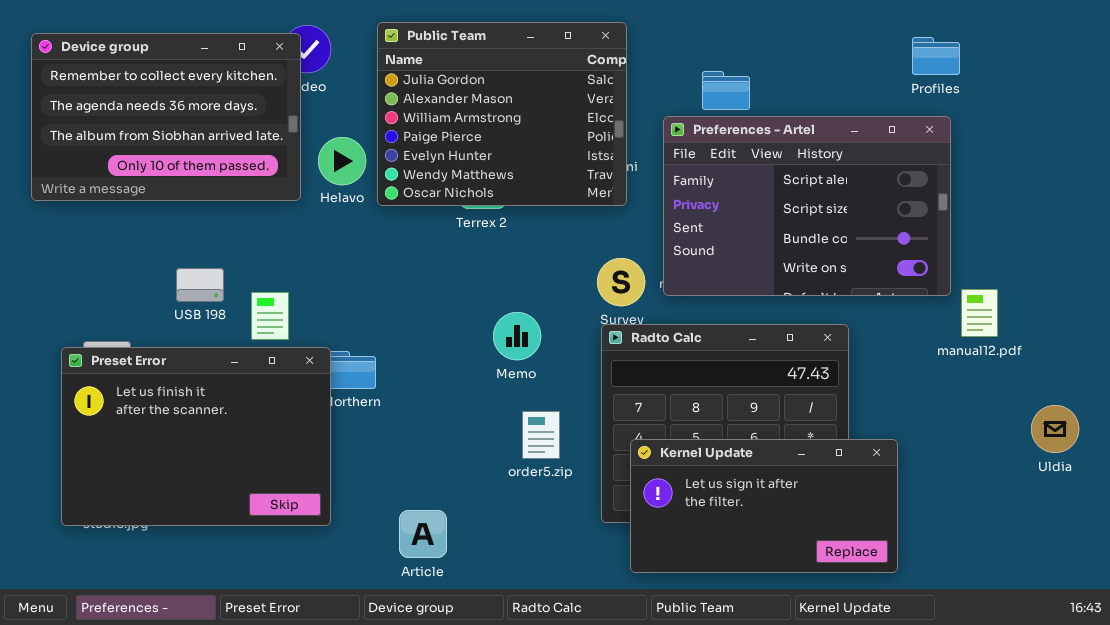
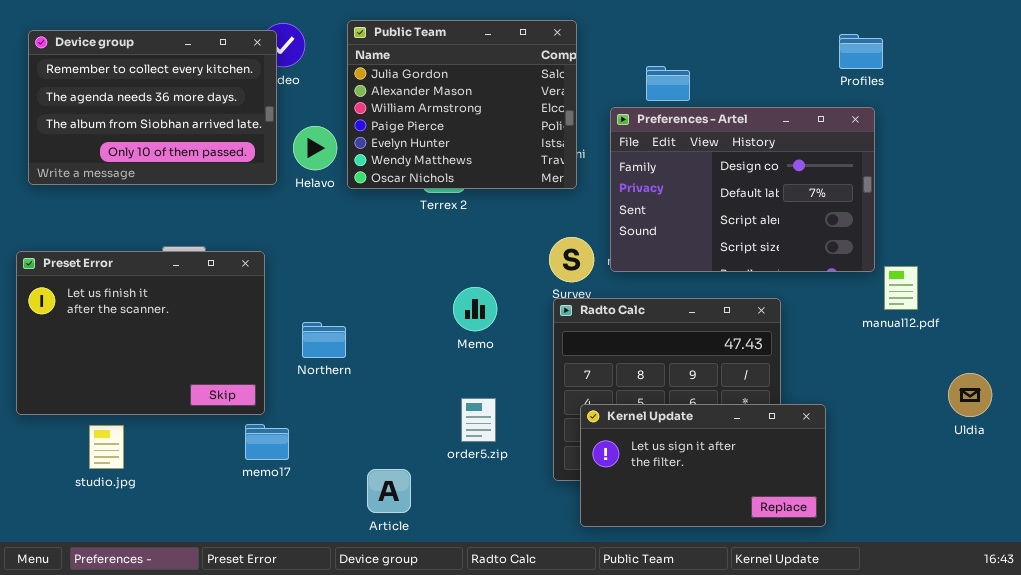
Preferences - Artel: [663,116,951,296] -> [610,107,875,272], scrolled up 2 rows
Preset Error: [61,347,331,526] -> [16,251,265,415], moved
order5.zip: [522,411,560,459] -> [461,398,496,442], moved

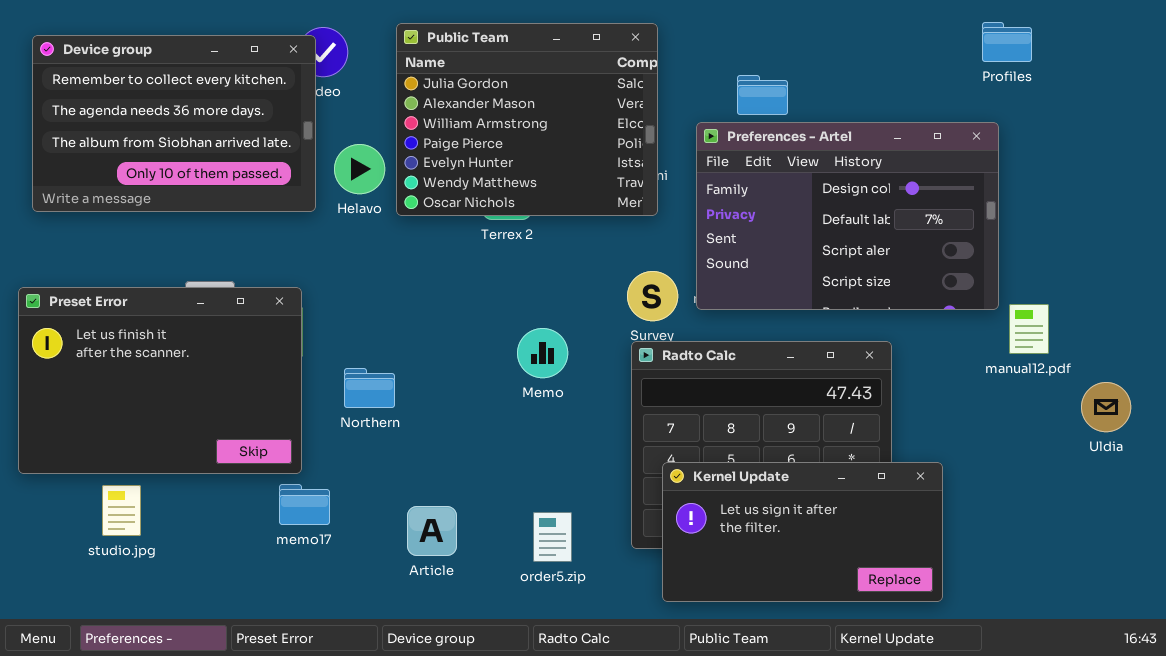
Profiles: [839,34,883,69] -> [982,22,1032,62], moved
Uldia: [948,373,992,417] -> [1081,382,1131,432], moved
order5.zip: [461,398,496,442] -> [533,512,572,562], moved
Article: [367,469,411,513] -> [407,506,457,556], moved

